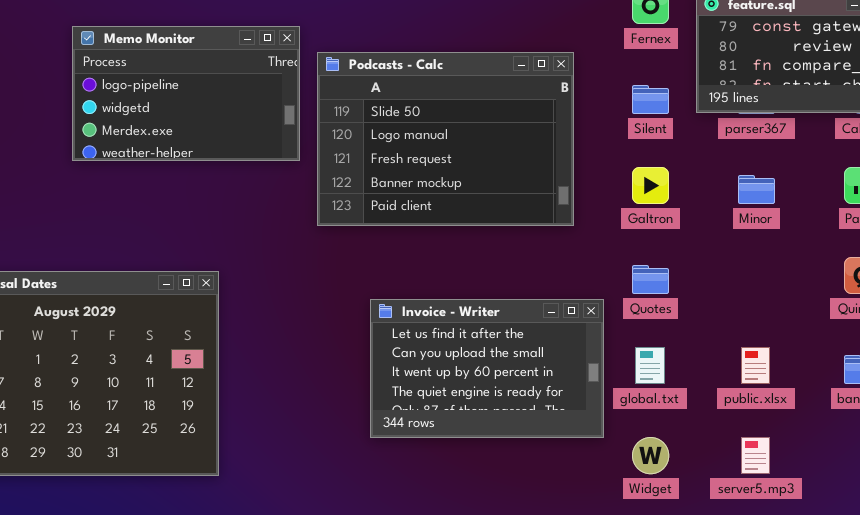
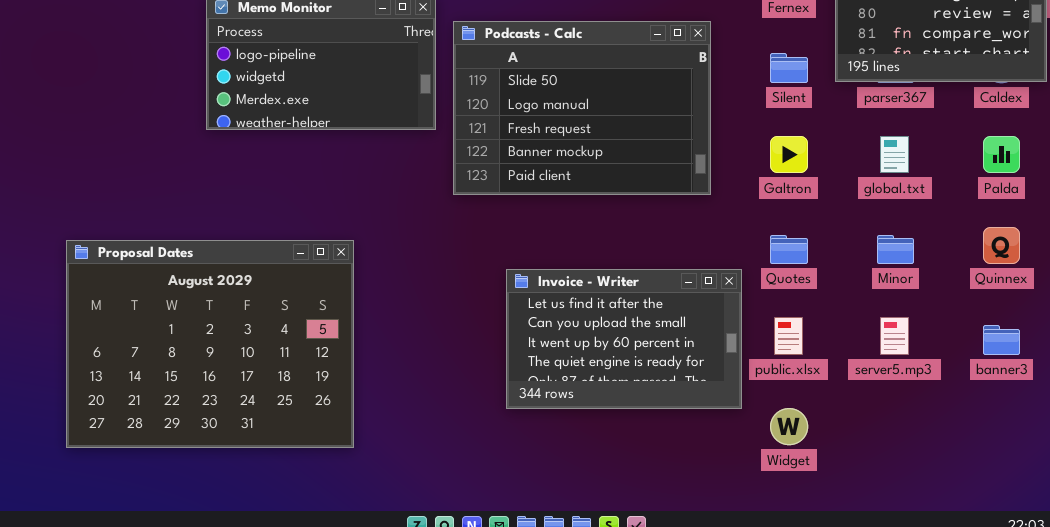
Minor: [738,175,775,204] -> [877,235,914,264], moved
global.txt: [635,347,665,384] -> [880,136,909,173], moved
public.xlsx: [741,347,770,384] -> [774,317,803,355], moved
server5.mp3: [741,437,770,474] -> [880,317,909,355], moved

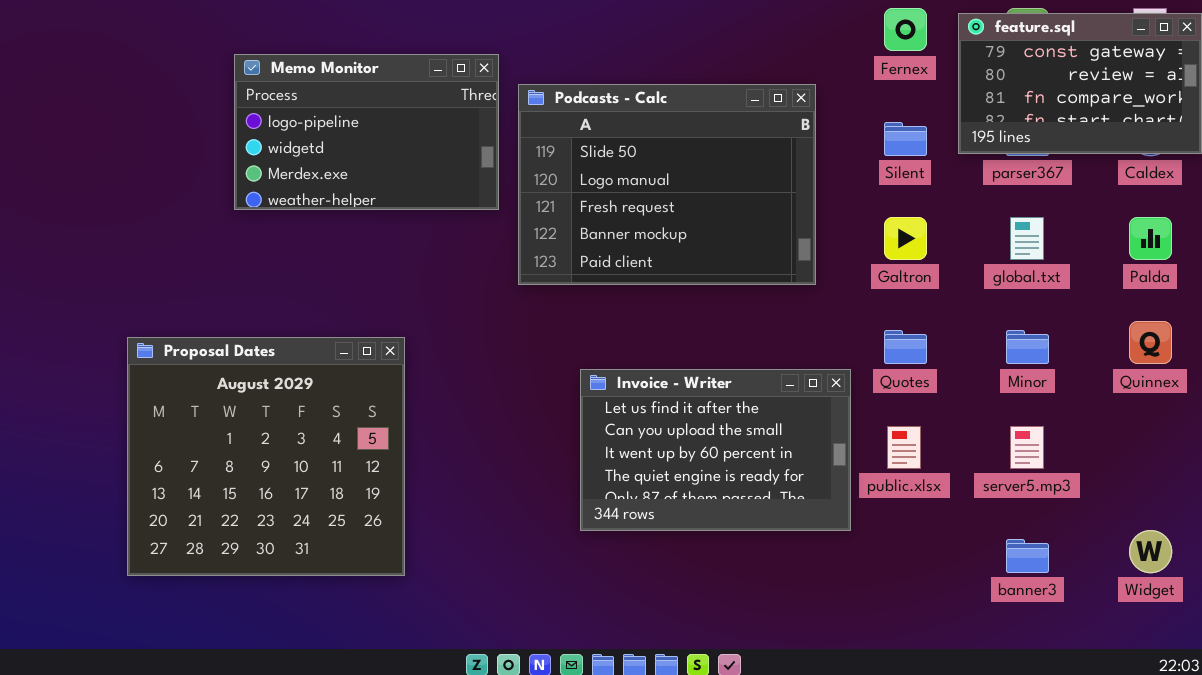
Proposal Dates: [66,240,354,448] -> [127,337,405,576], resized
banner3: [983,325,1020,355] -> [1006,539,1049,573], moved
Widget: [770,408,808,445] -> [1129,530,1172,573], moved

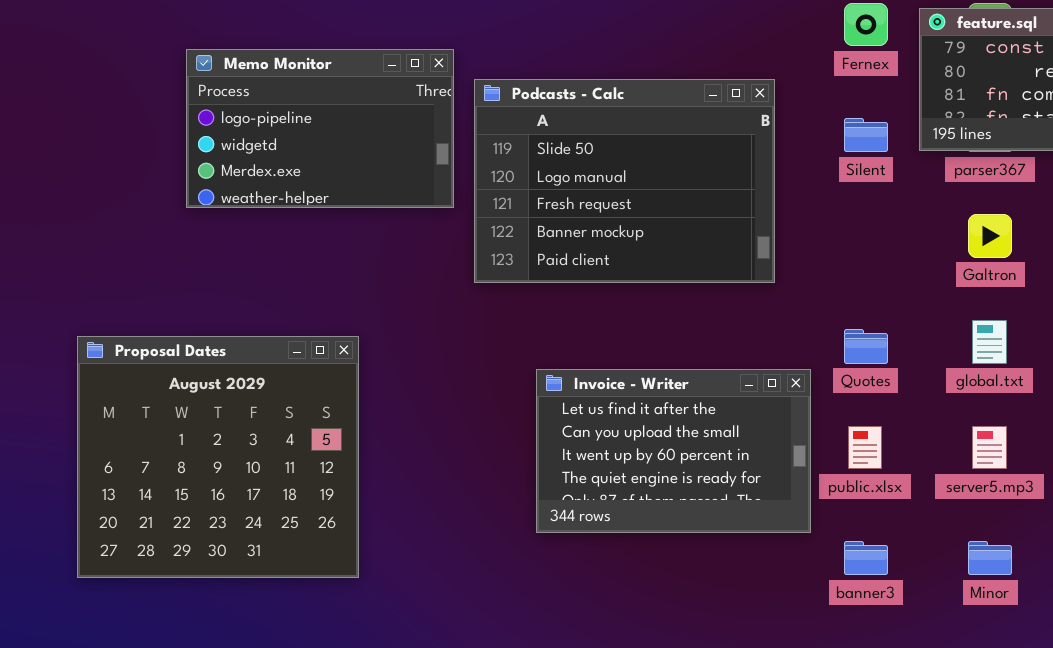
Galtron: [884,217,927,260] -> [968,214,1012,258], moved
global.txt: [1010,217,1044,260] -> [972,320,1007,364], moved
Minor: [1006,330,1049,364] -> [968,541,1012,575], moved
banner3: [1006,539,1049,573] -> [844,541,888,575], moved

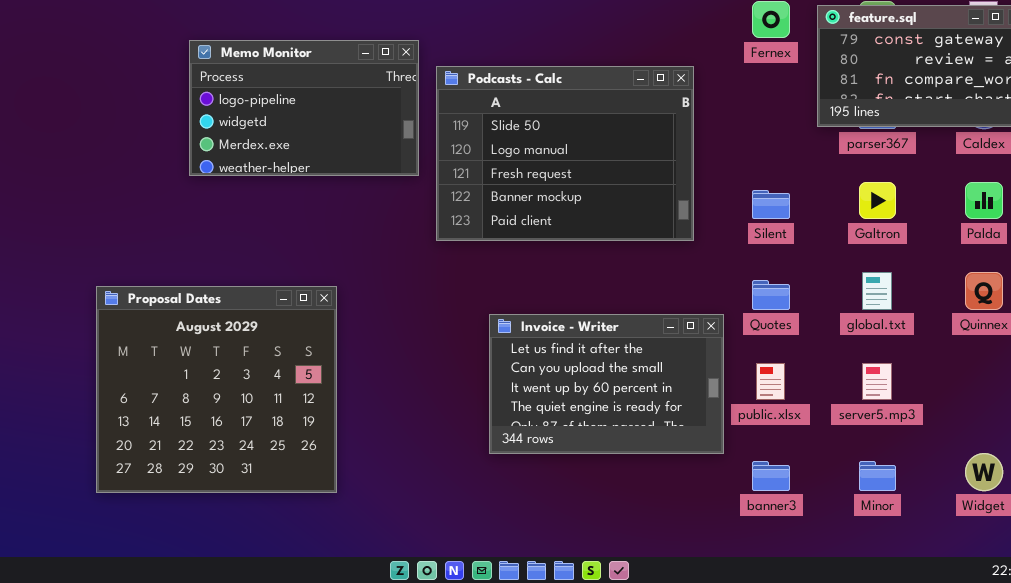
Silent: [844,118,888,152] -> [752,190,790,219], moved

